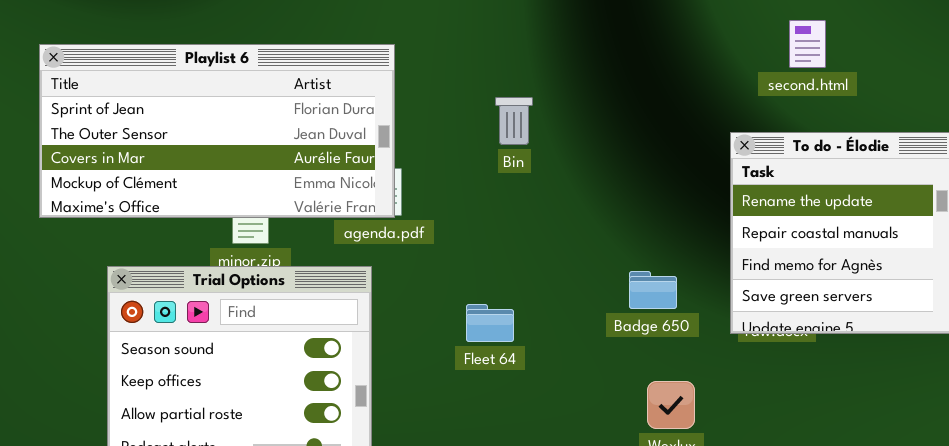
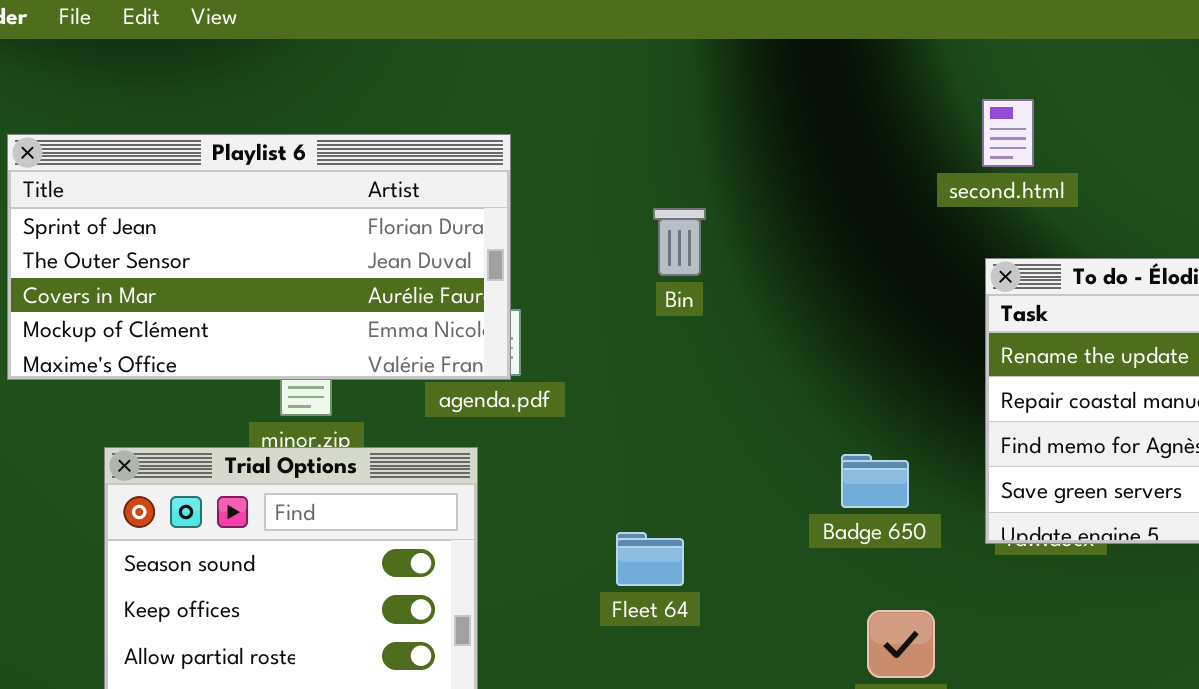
second.html: [789,20,826,68] -> [982,99,1034,167], moved
Fleet 64: [466,304,514,342] -> [616,532,684,586], moved

